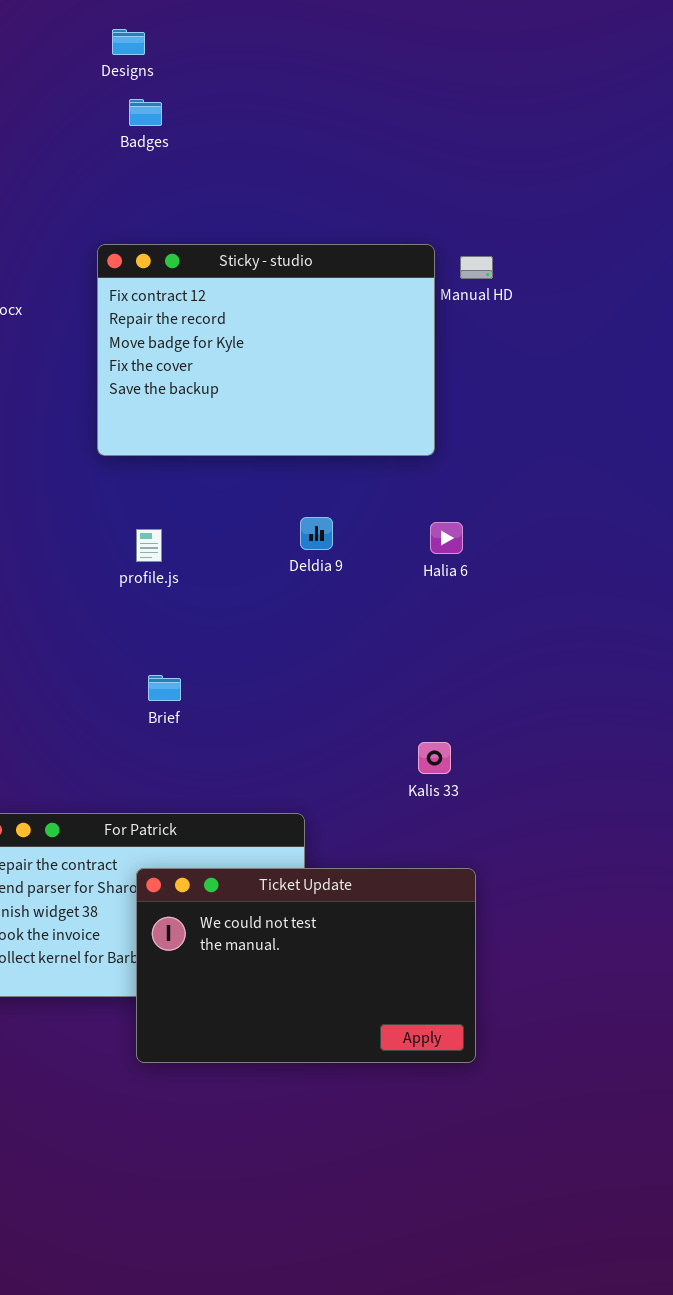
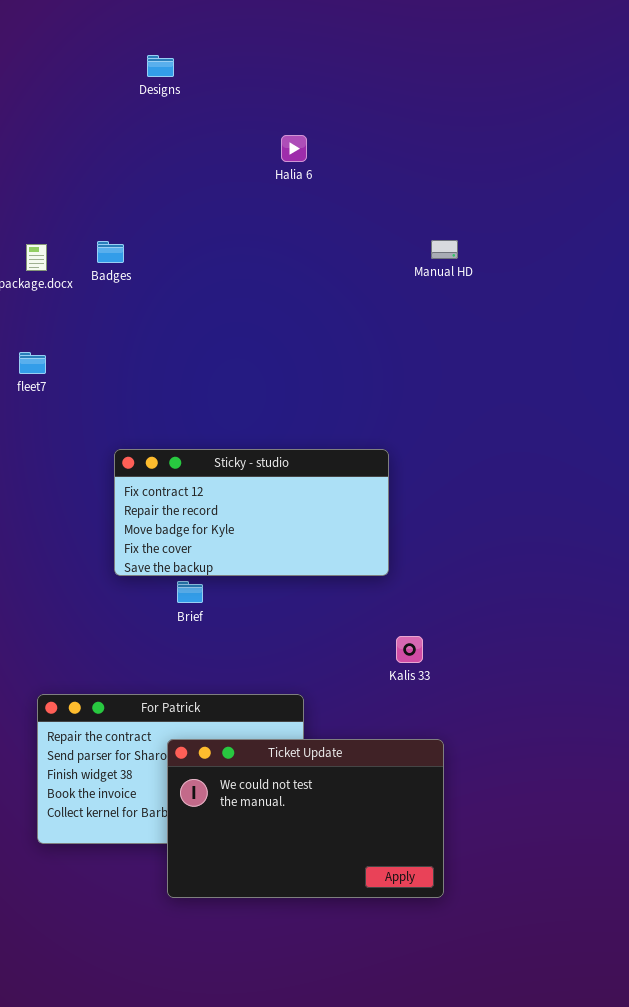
Badges: [129,99,162,126] -> [97,241,124,263], moved
Sticky - studio: [97,244,435,456] -> [114,449,389,576], moved, resized
Halia 6: [430,522,463,554] -> [281,135,307,162], moved

